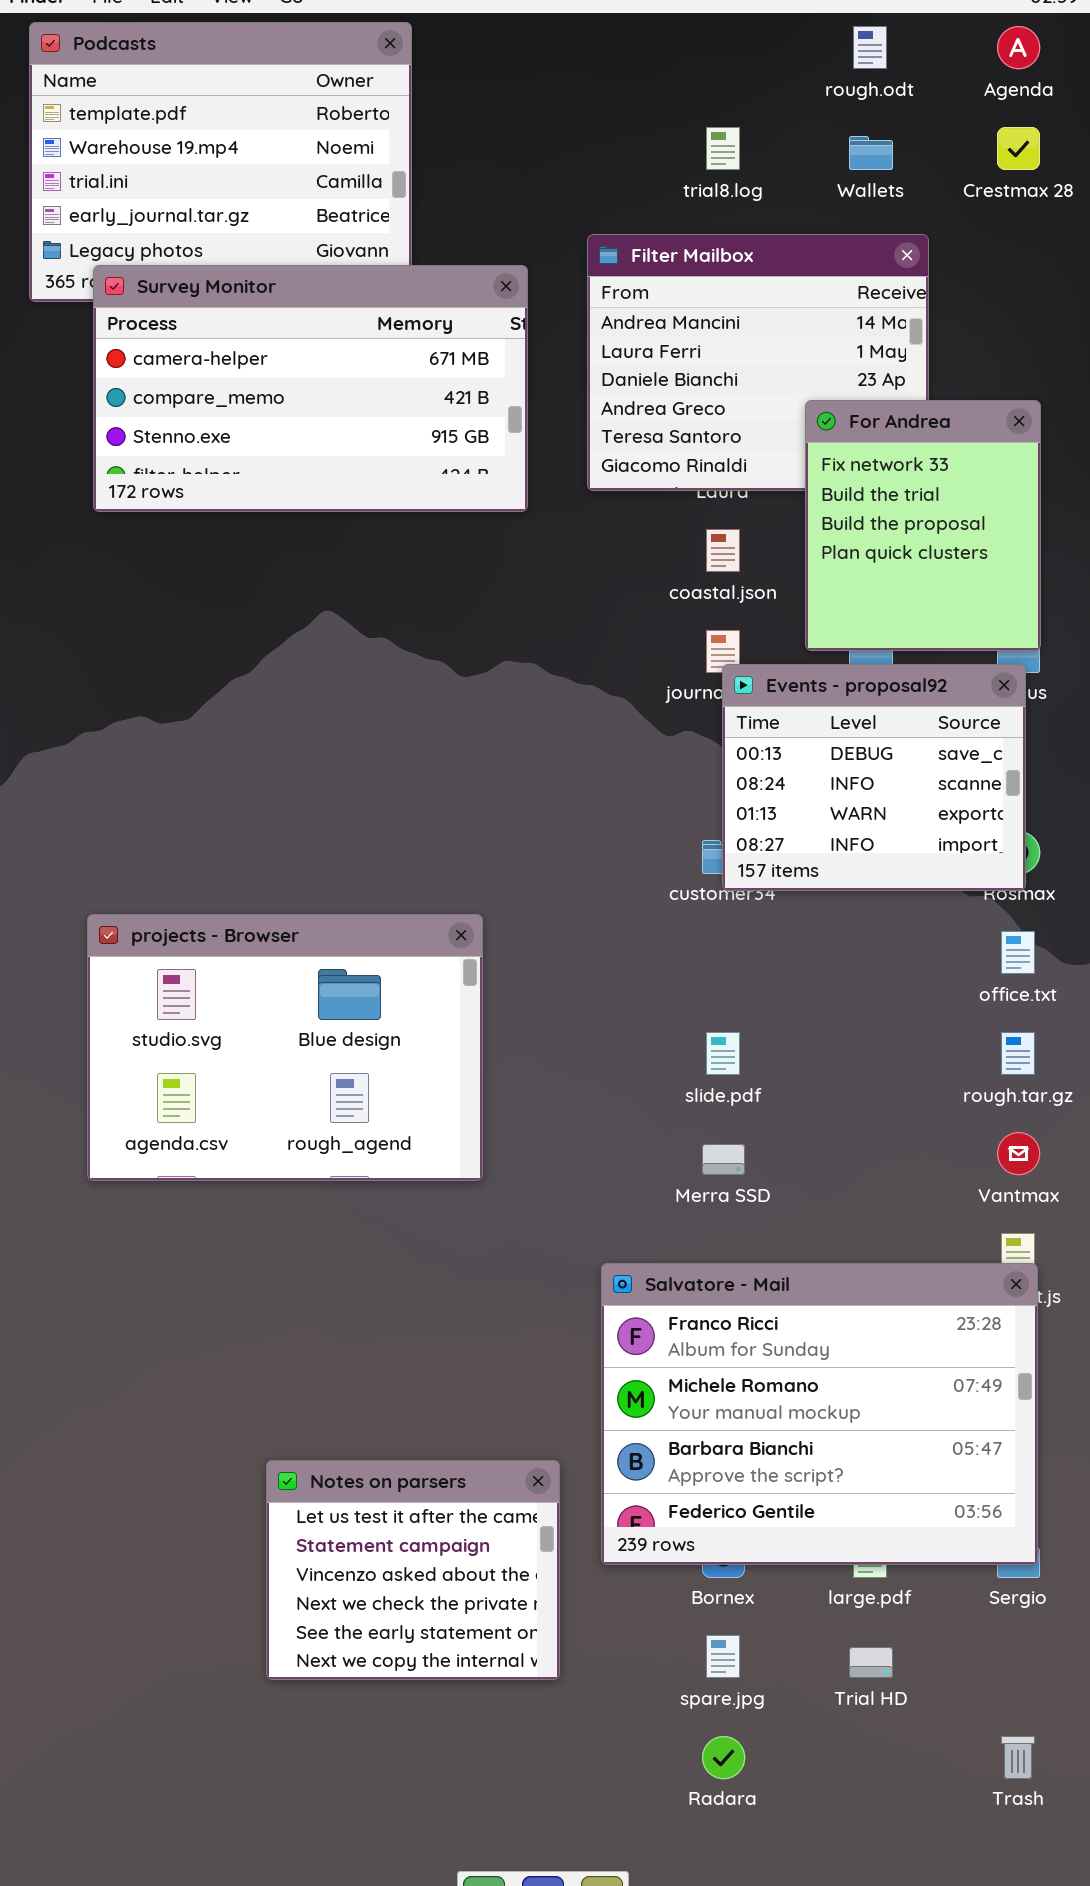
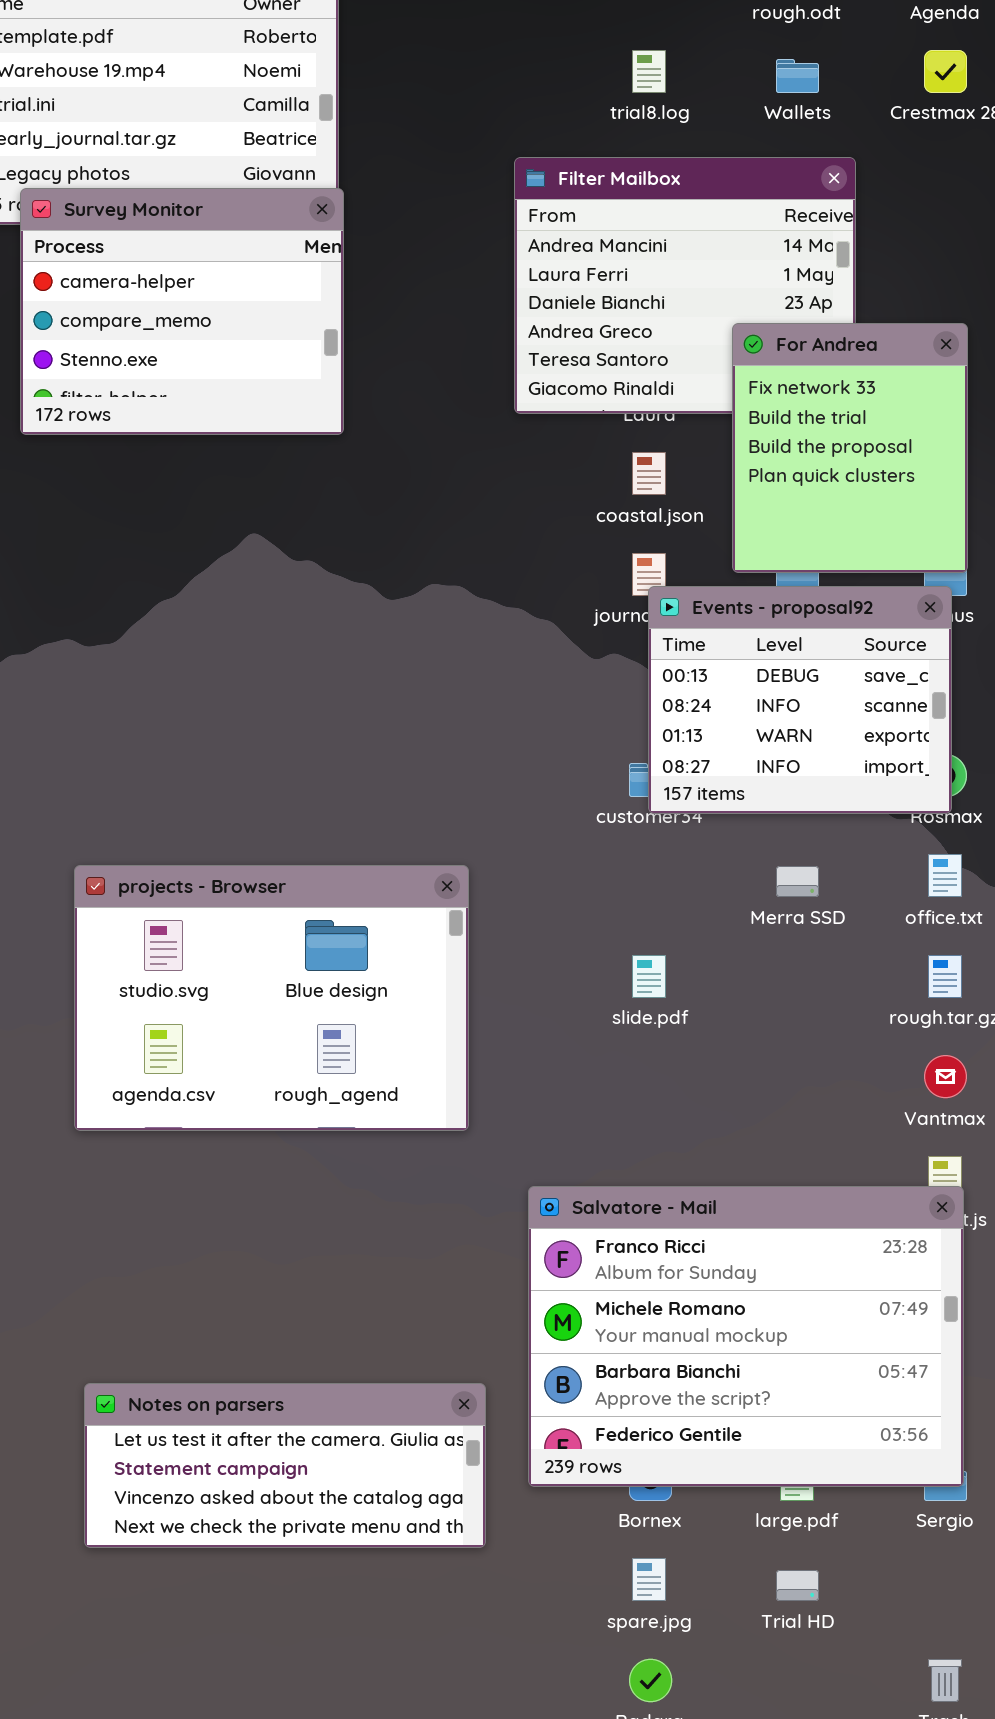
Survey Monitor: [93,265,528,512] -> [20,188,344,435], resized
projects - Browser: [87,914,483,1181] -> [74,865,469,1131], moved
Merra SSD: [702,1144,745,1175] -> [776,866,819,897], moved
Notes on parsers: [266,1460,560,1680] -> [84,1383,486,1548], resized

